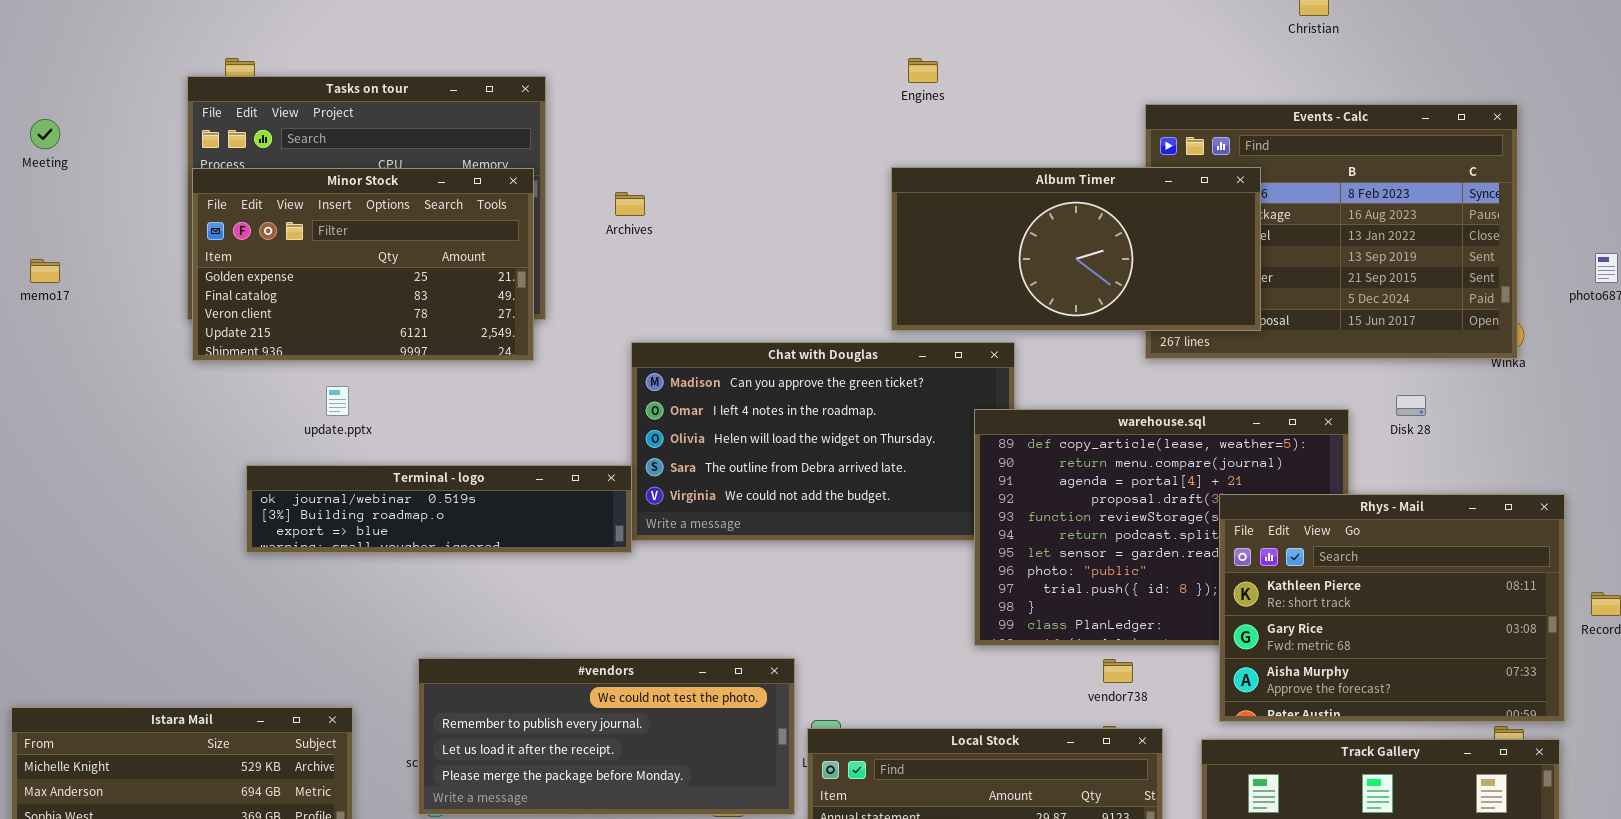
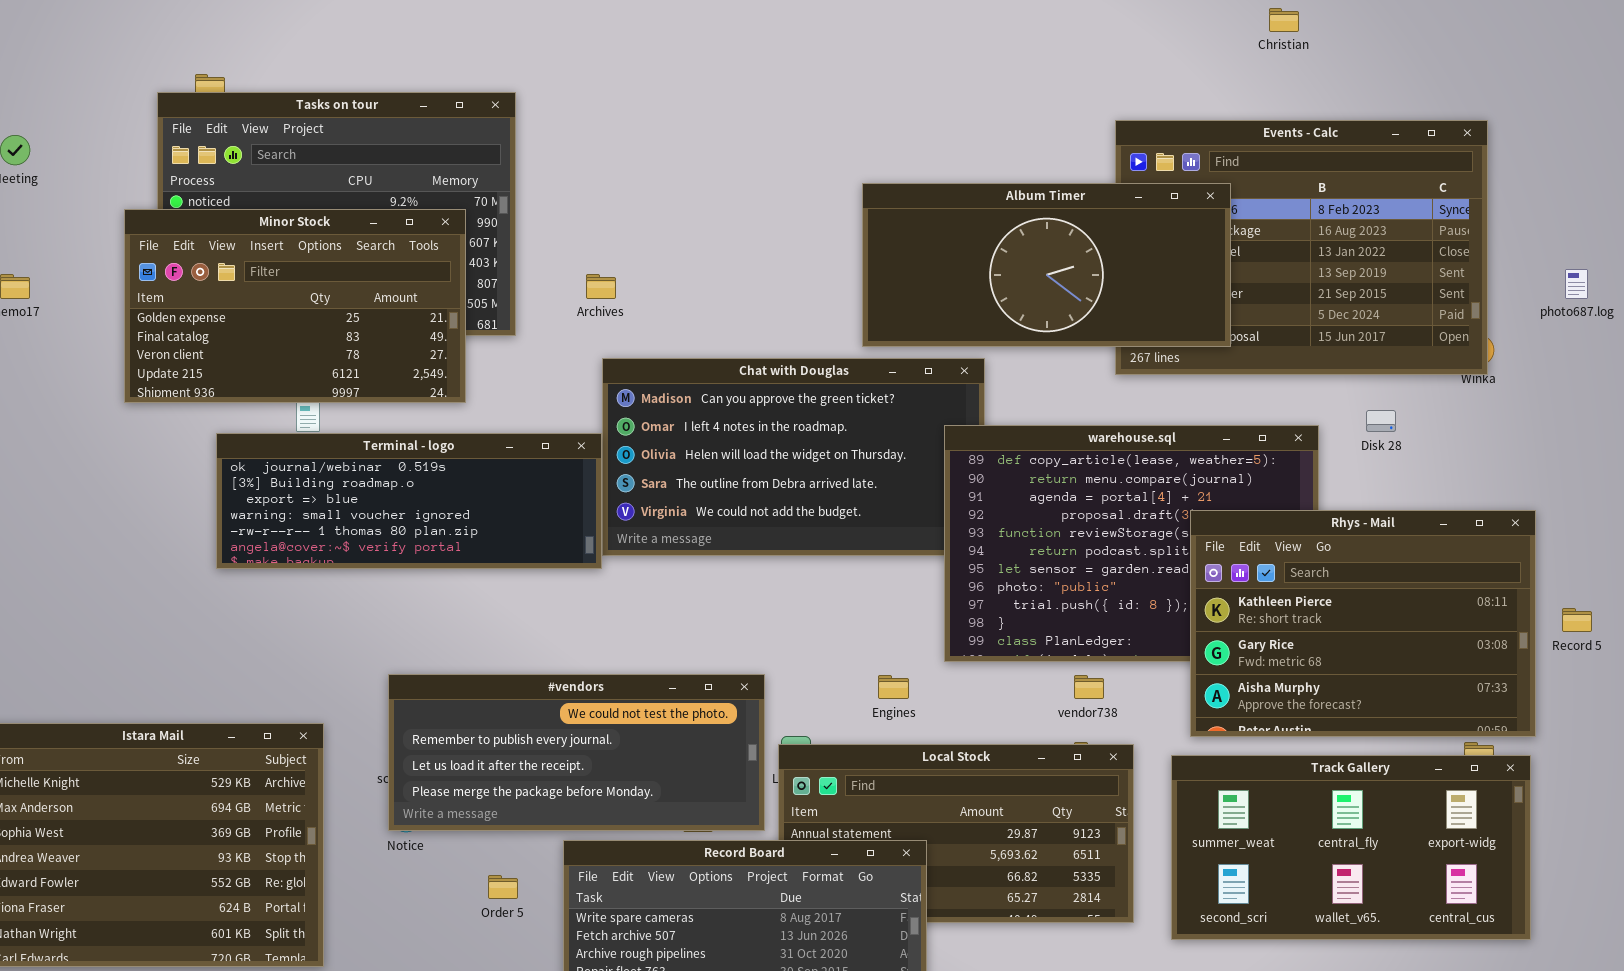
Engines: [908,58,938,83] -> [878,675,909,699], moved
Minor Stock: [192,168,534,361] -> [124,209,466,403], moved
Archives: [615,192,645,216] -> [586,274,616,299], moved
Terminal - logo: [246,465,632,553] -> [216,433,602,569], resized

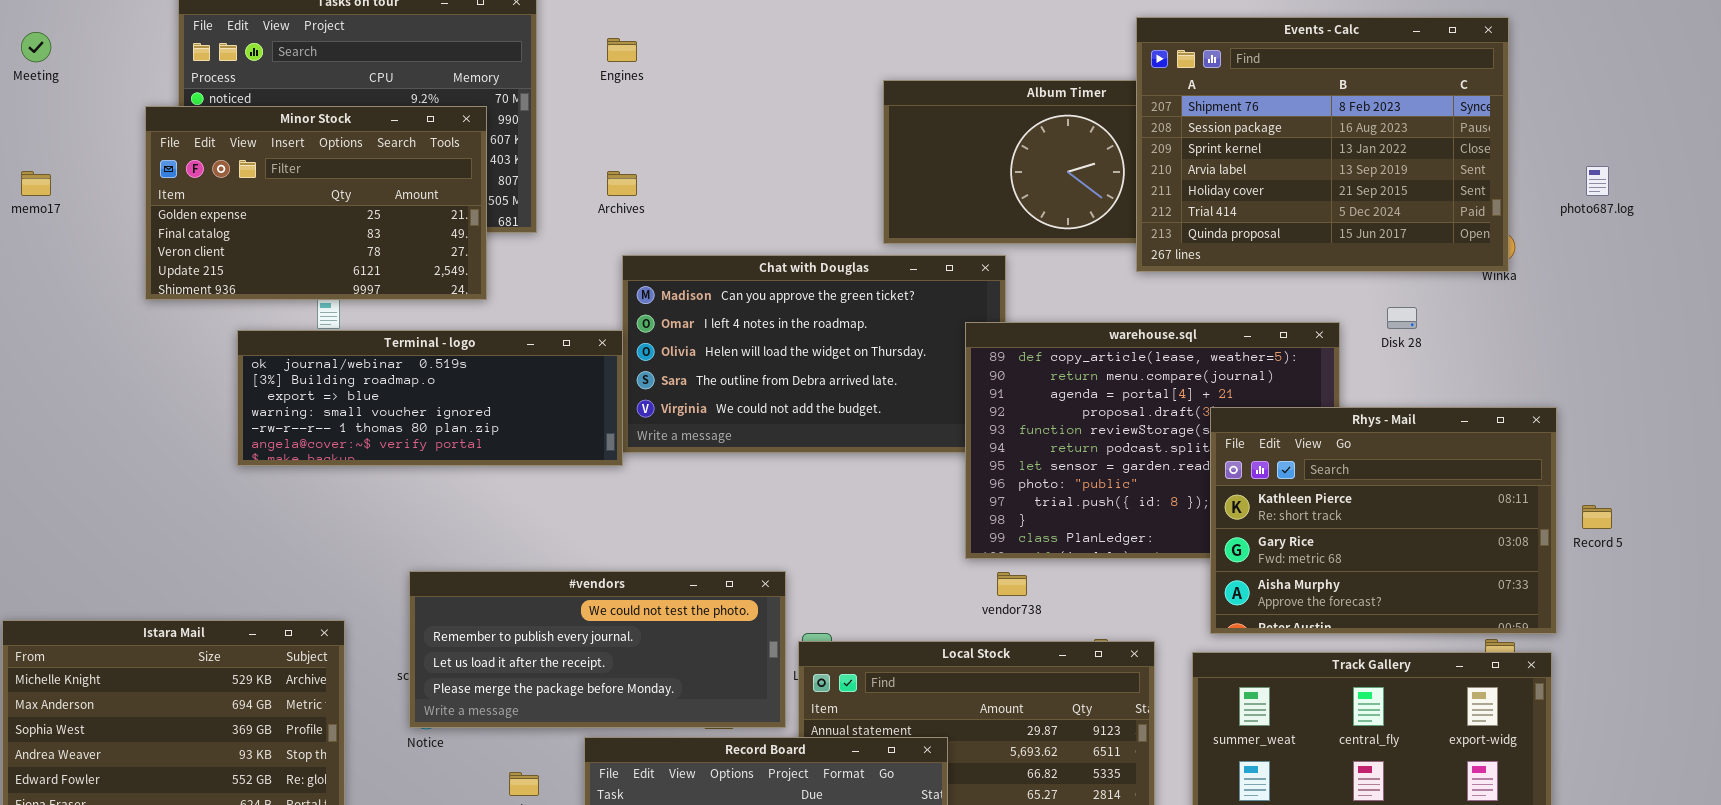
Events - Calc: [1115,120,1488,375] -> [1136,17,1509,272], raised
Engines: [878,675,909,699] -> [607,38,637,62], moved
vendor738: [1074,675,1104,699] -> [997,572,1027,596], moved

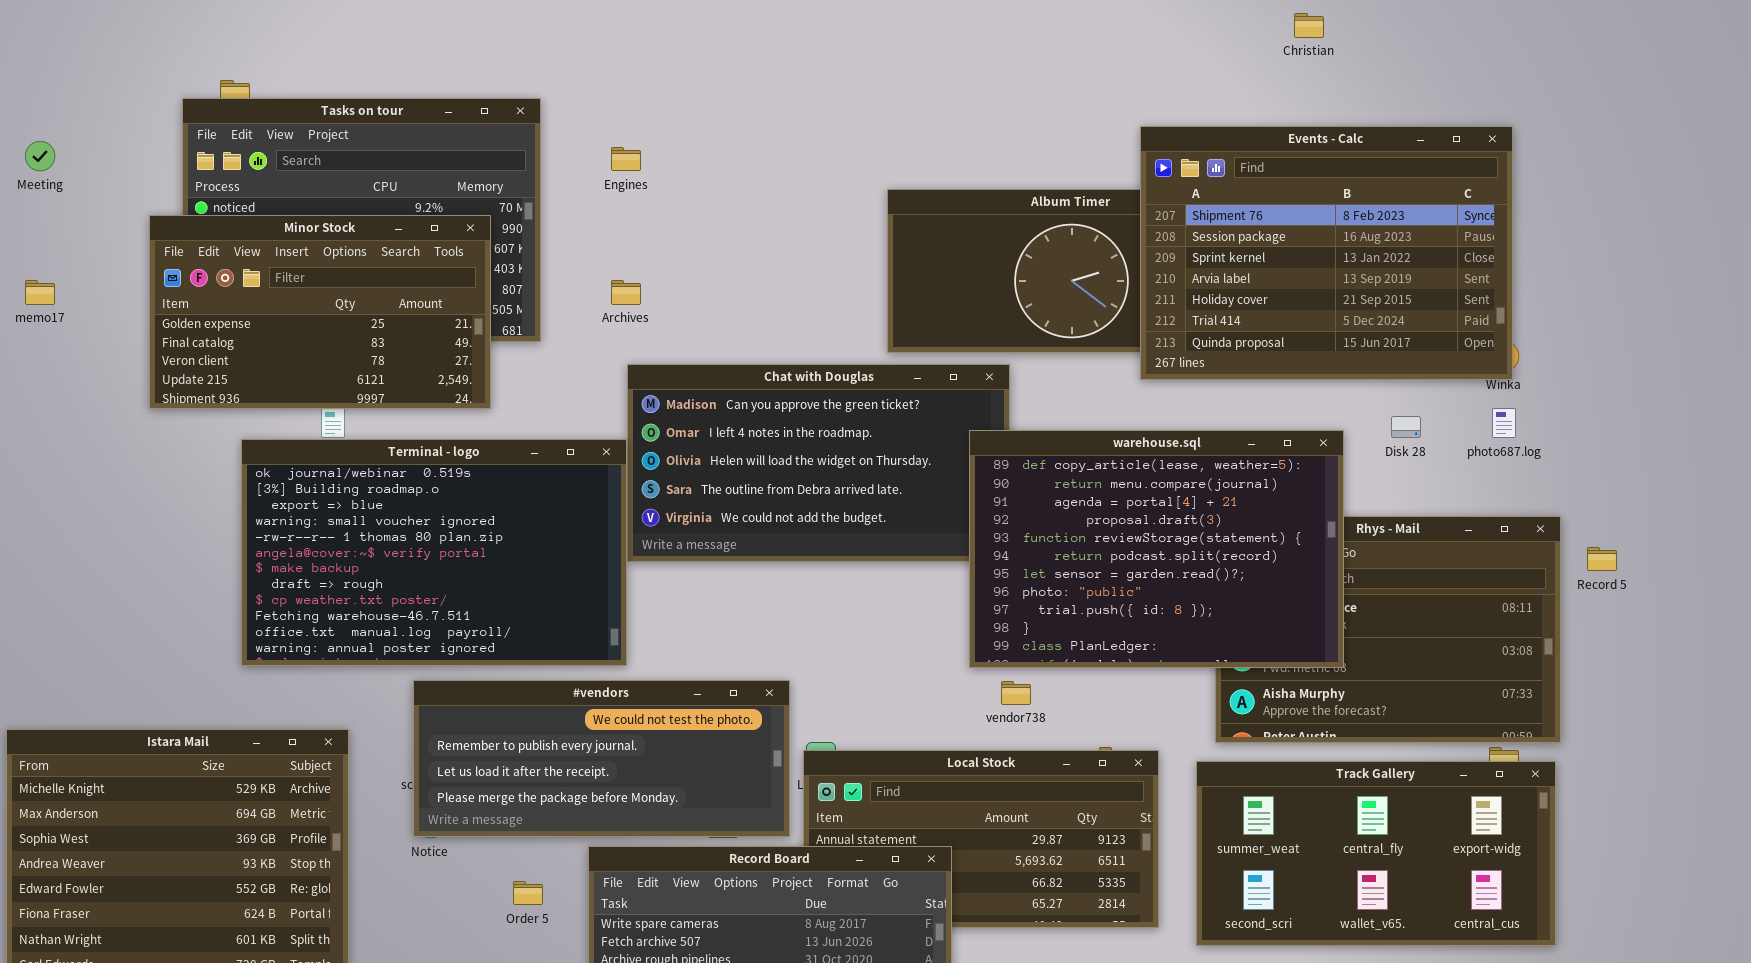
photo687.log: [1586,166,1609,196] -> [1492,408,1516,438], moved
warehouse.sql: [965,322,1340,559] -> [969,430,1344,668], raised
Terminal - logo: [237,330,623,466] -> [241,439,627,666], resized
Record 5: [1582,505,1612,529] -> [1587,547,1617,571], moved

